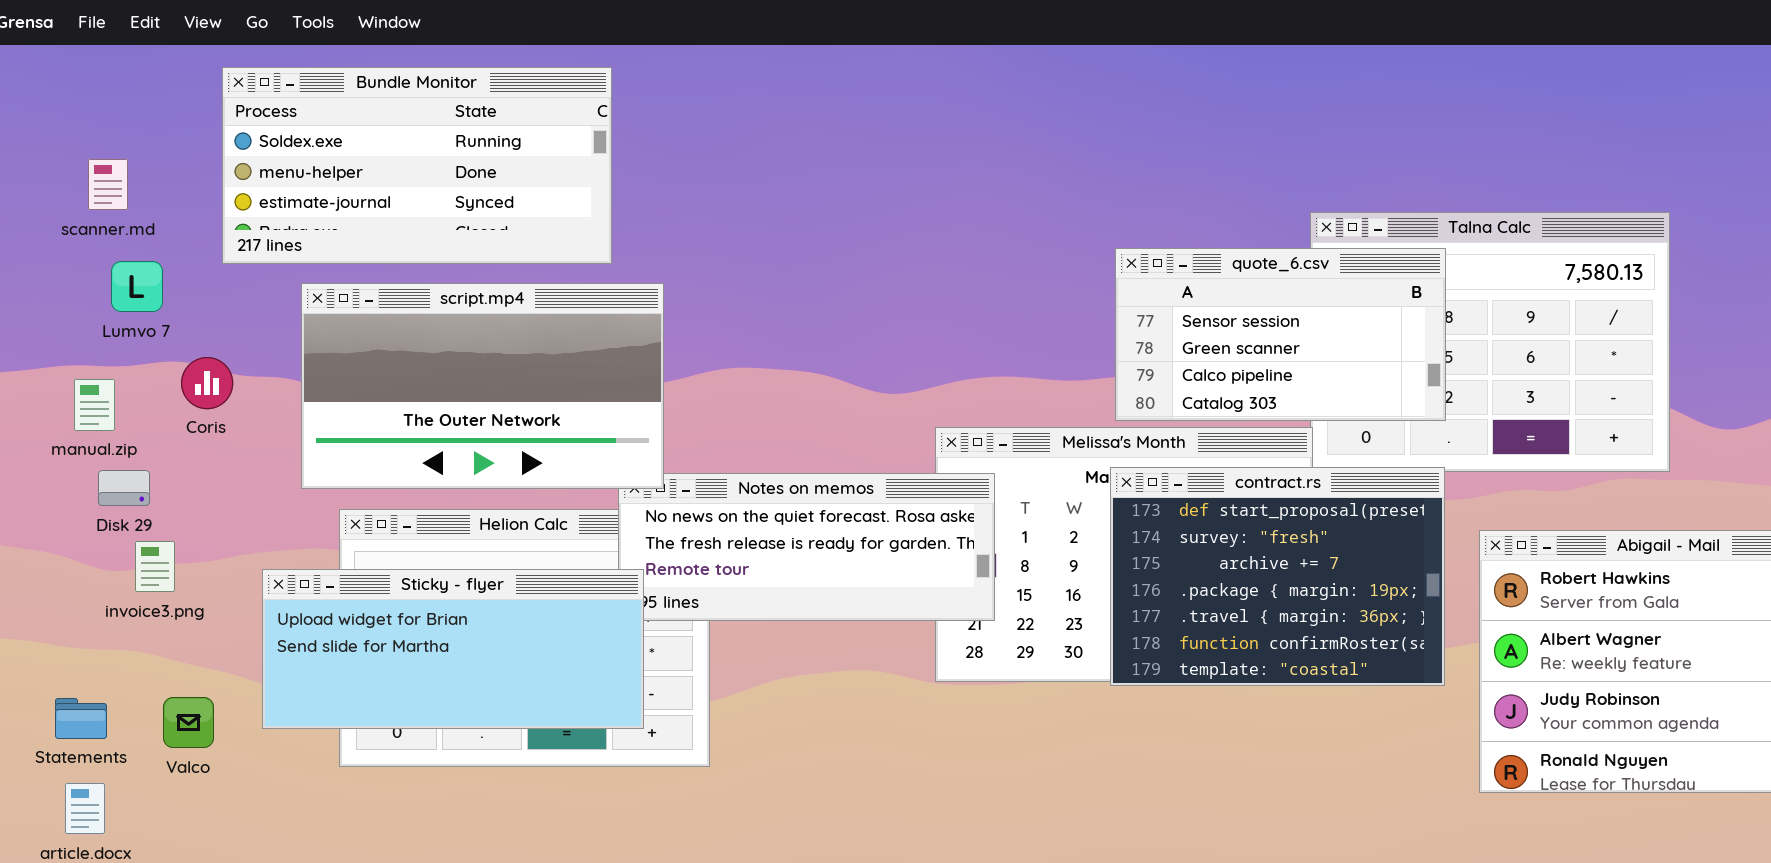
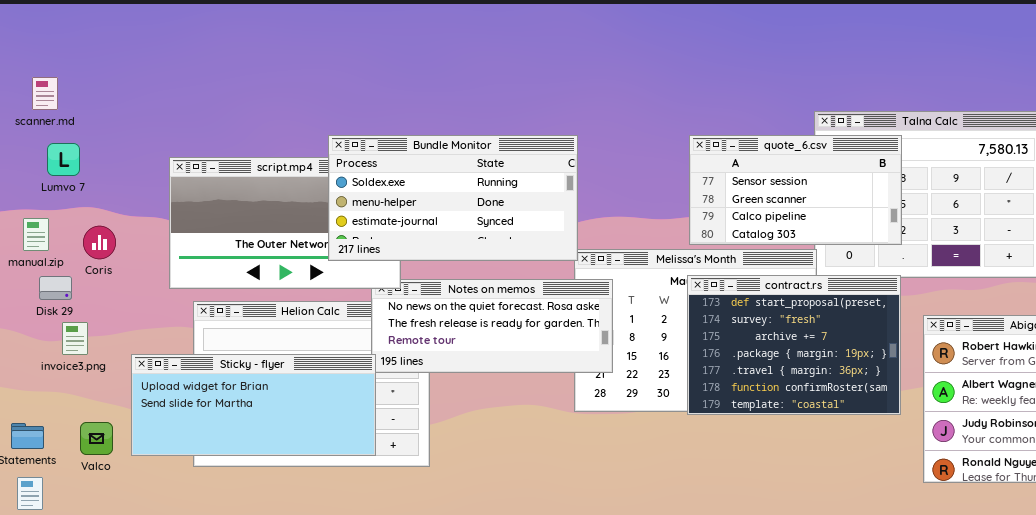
Bundle Monitor: [222,67,612,264] -> [328,135,578,261], moved
Coris: [181,357,233,409] -> [83,226,116,259], moved
Sticky - flyer: [262,569,644,729] -> [131,354,376,456], moved

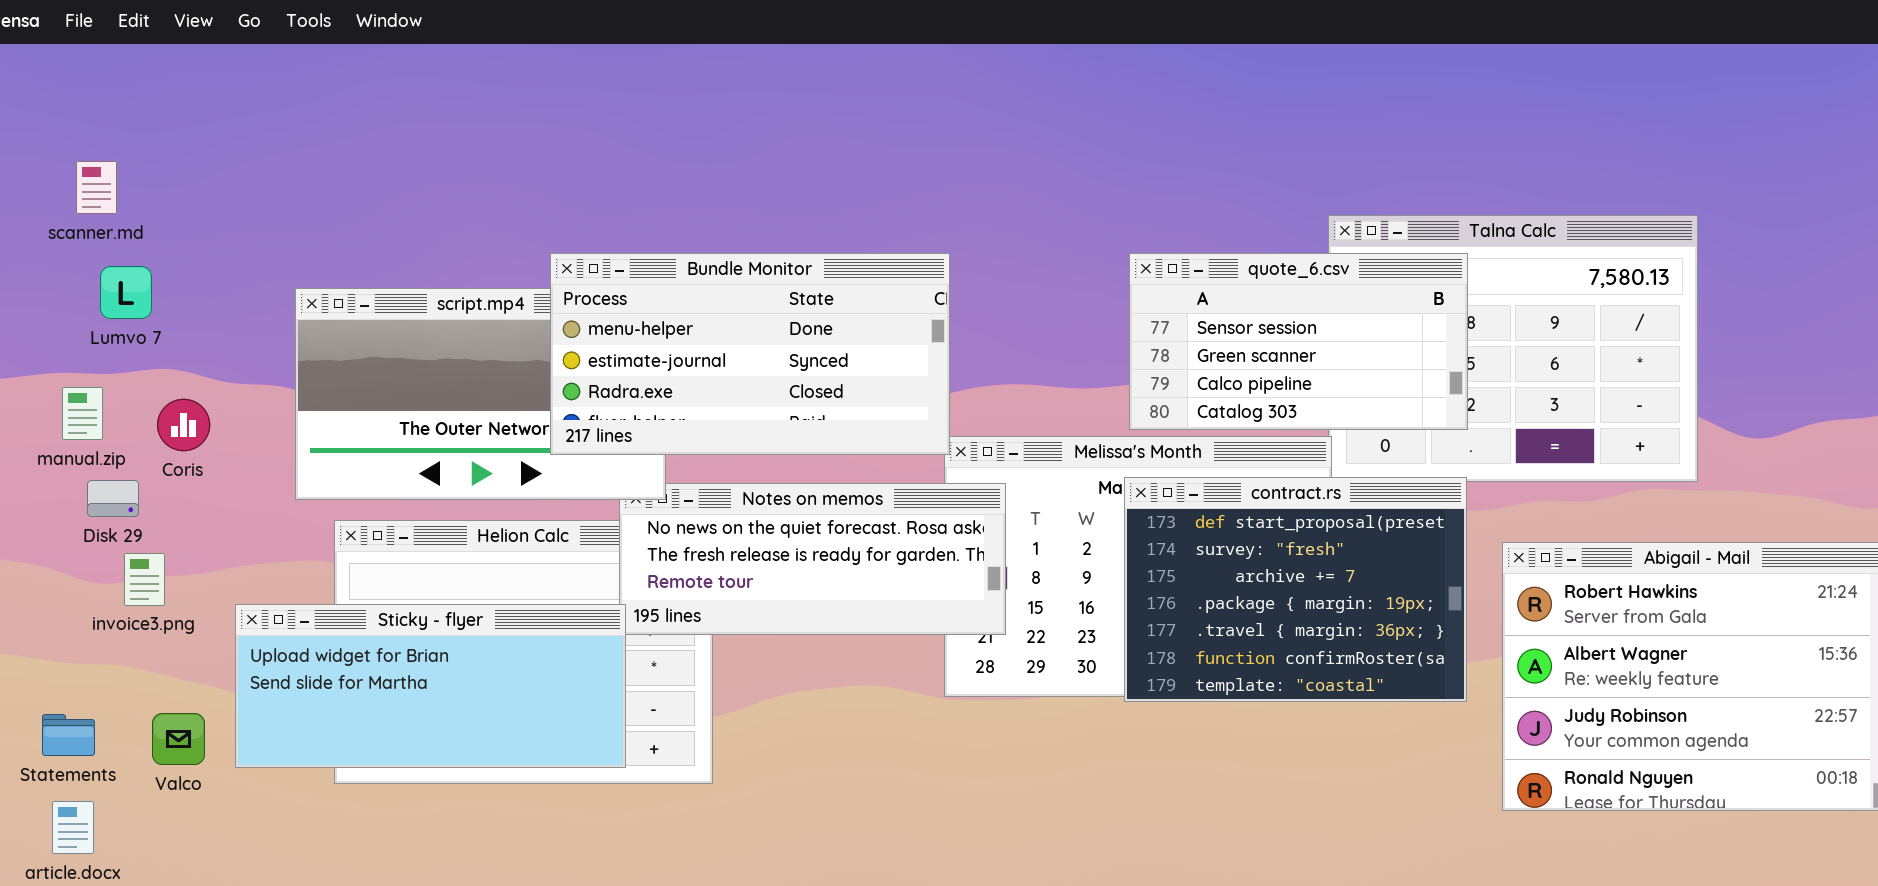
Bundle Monitor: [328,135,578,261] -> [550,253,950,455], scrolled down 1 row

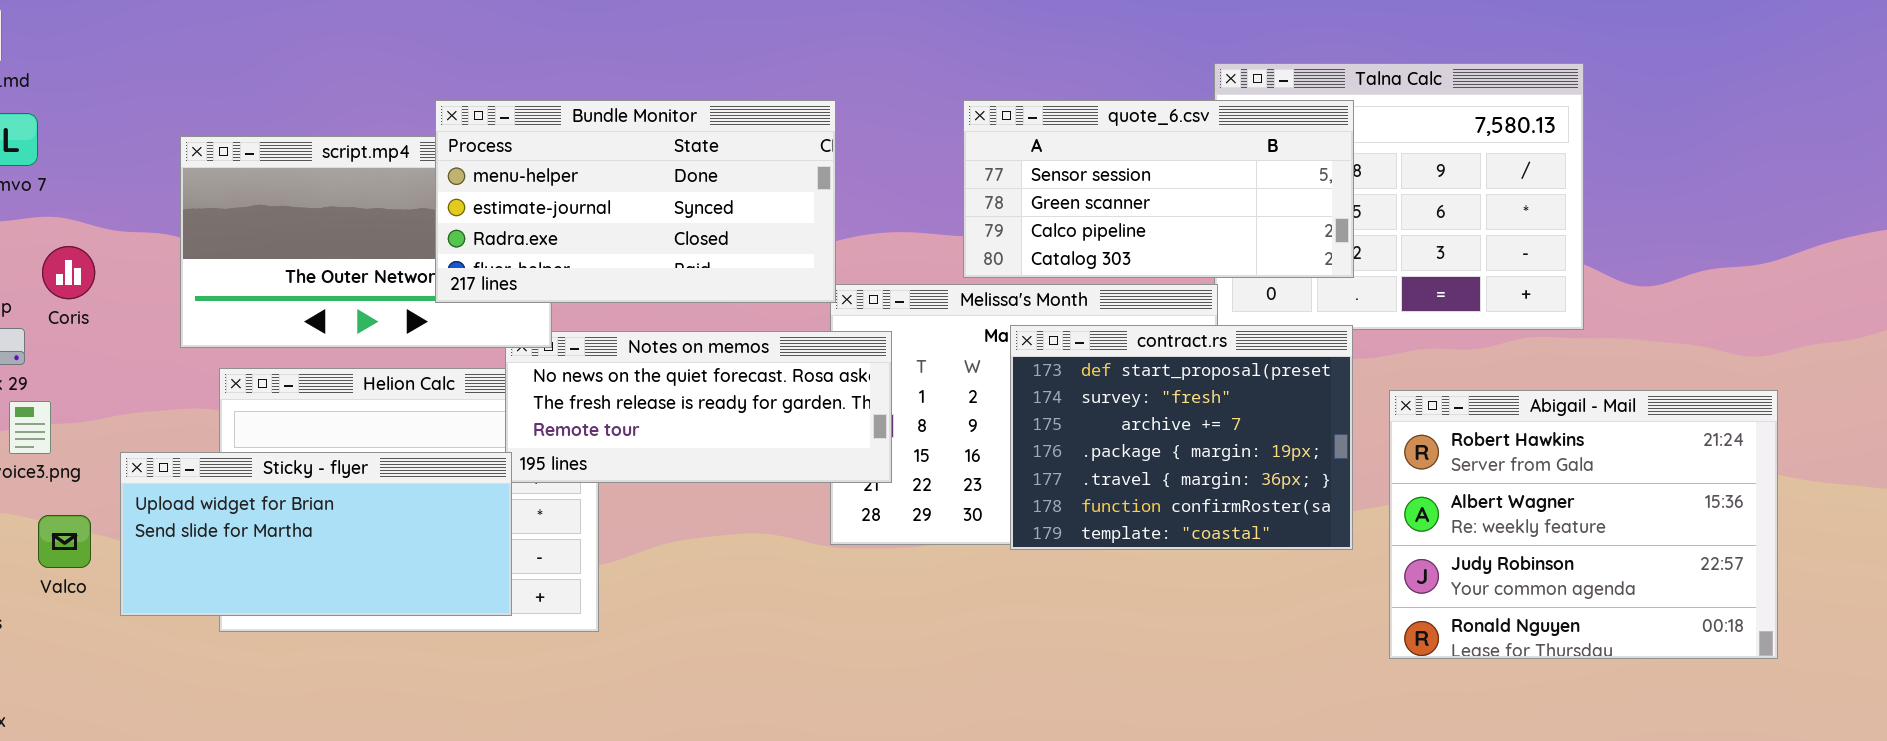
quote_6.csv: [1129,253,1468,430] -> [963,100,1354,278], resized
Valco: [152,713,205,765] -> [38,515,91,568], moved

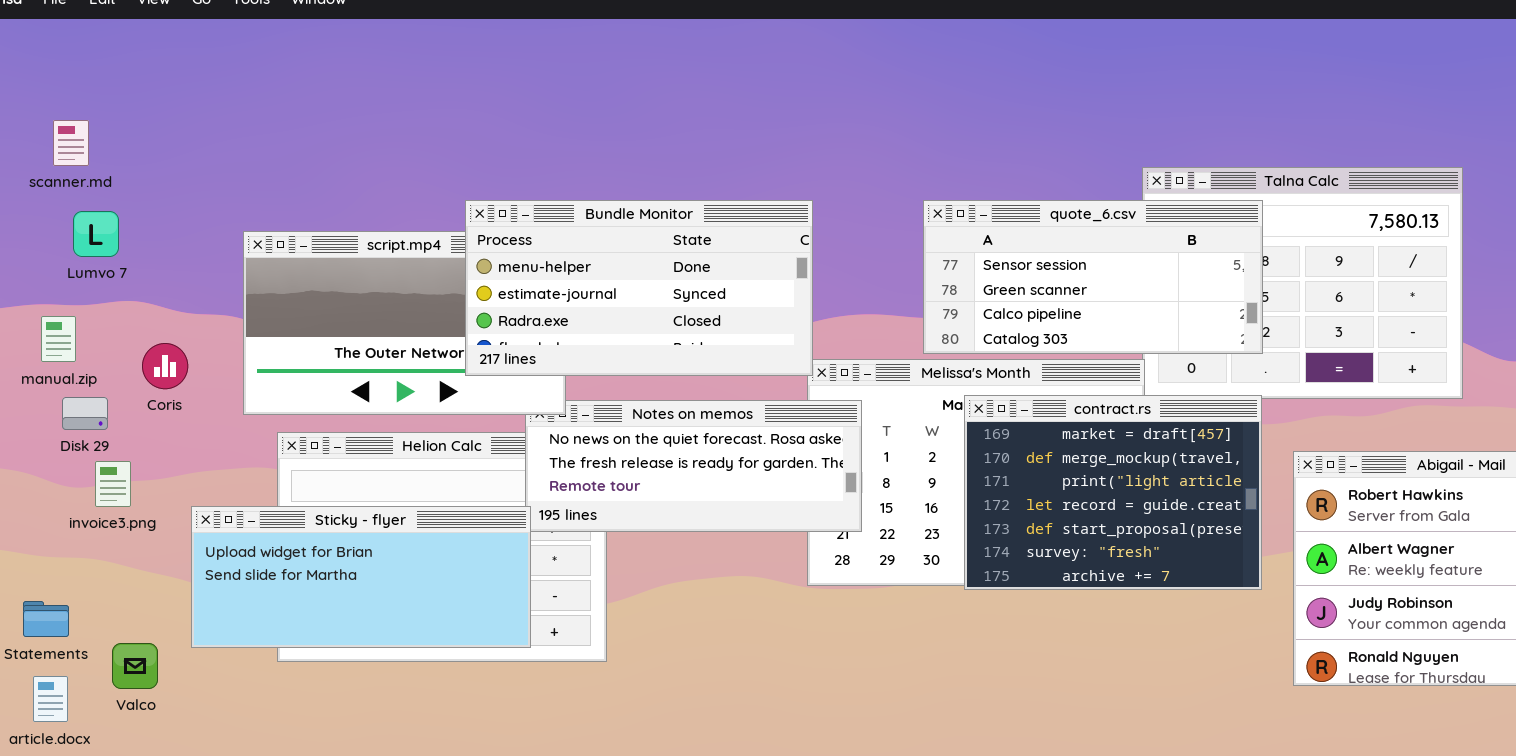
Coris: [42,246,95,299] -> [142,343,188,389], moved
contract.rs: [1010,325,1353,550] -> [964,395,1262,590], scrolled up 4 rows
Valco: [38,515,91,568] -> [112,643,158,689], moved

